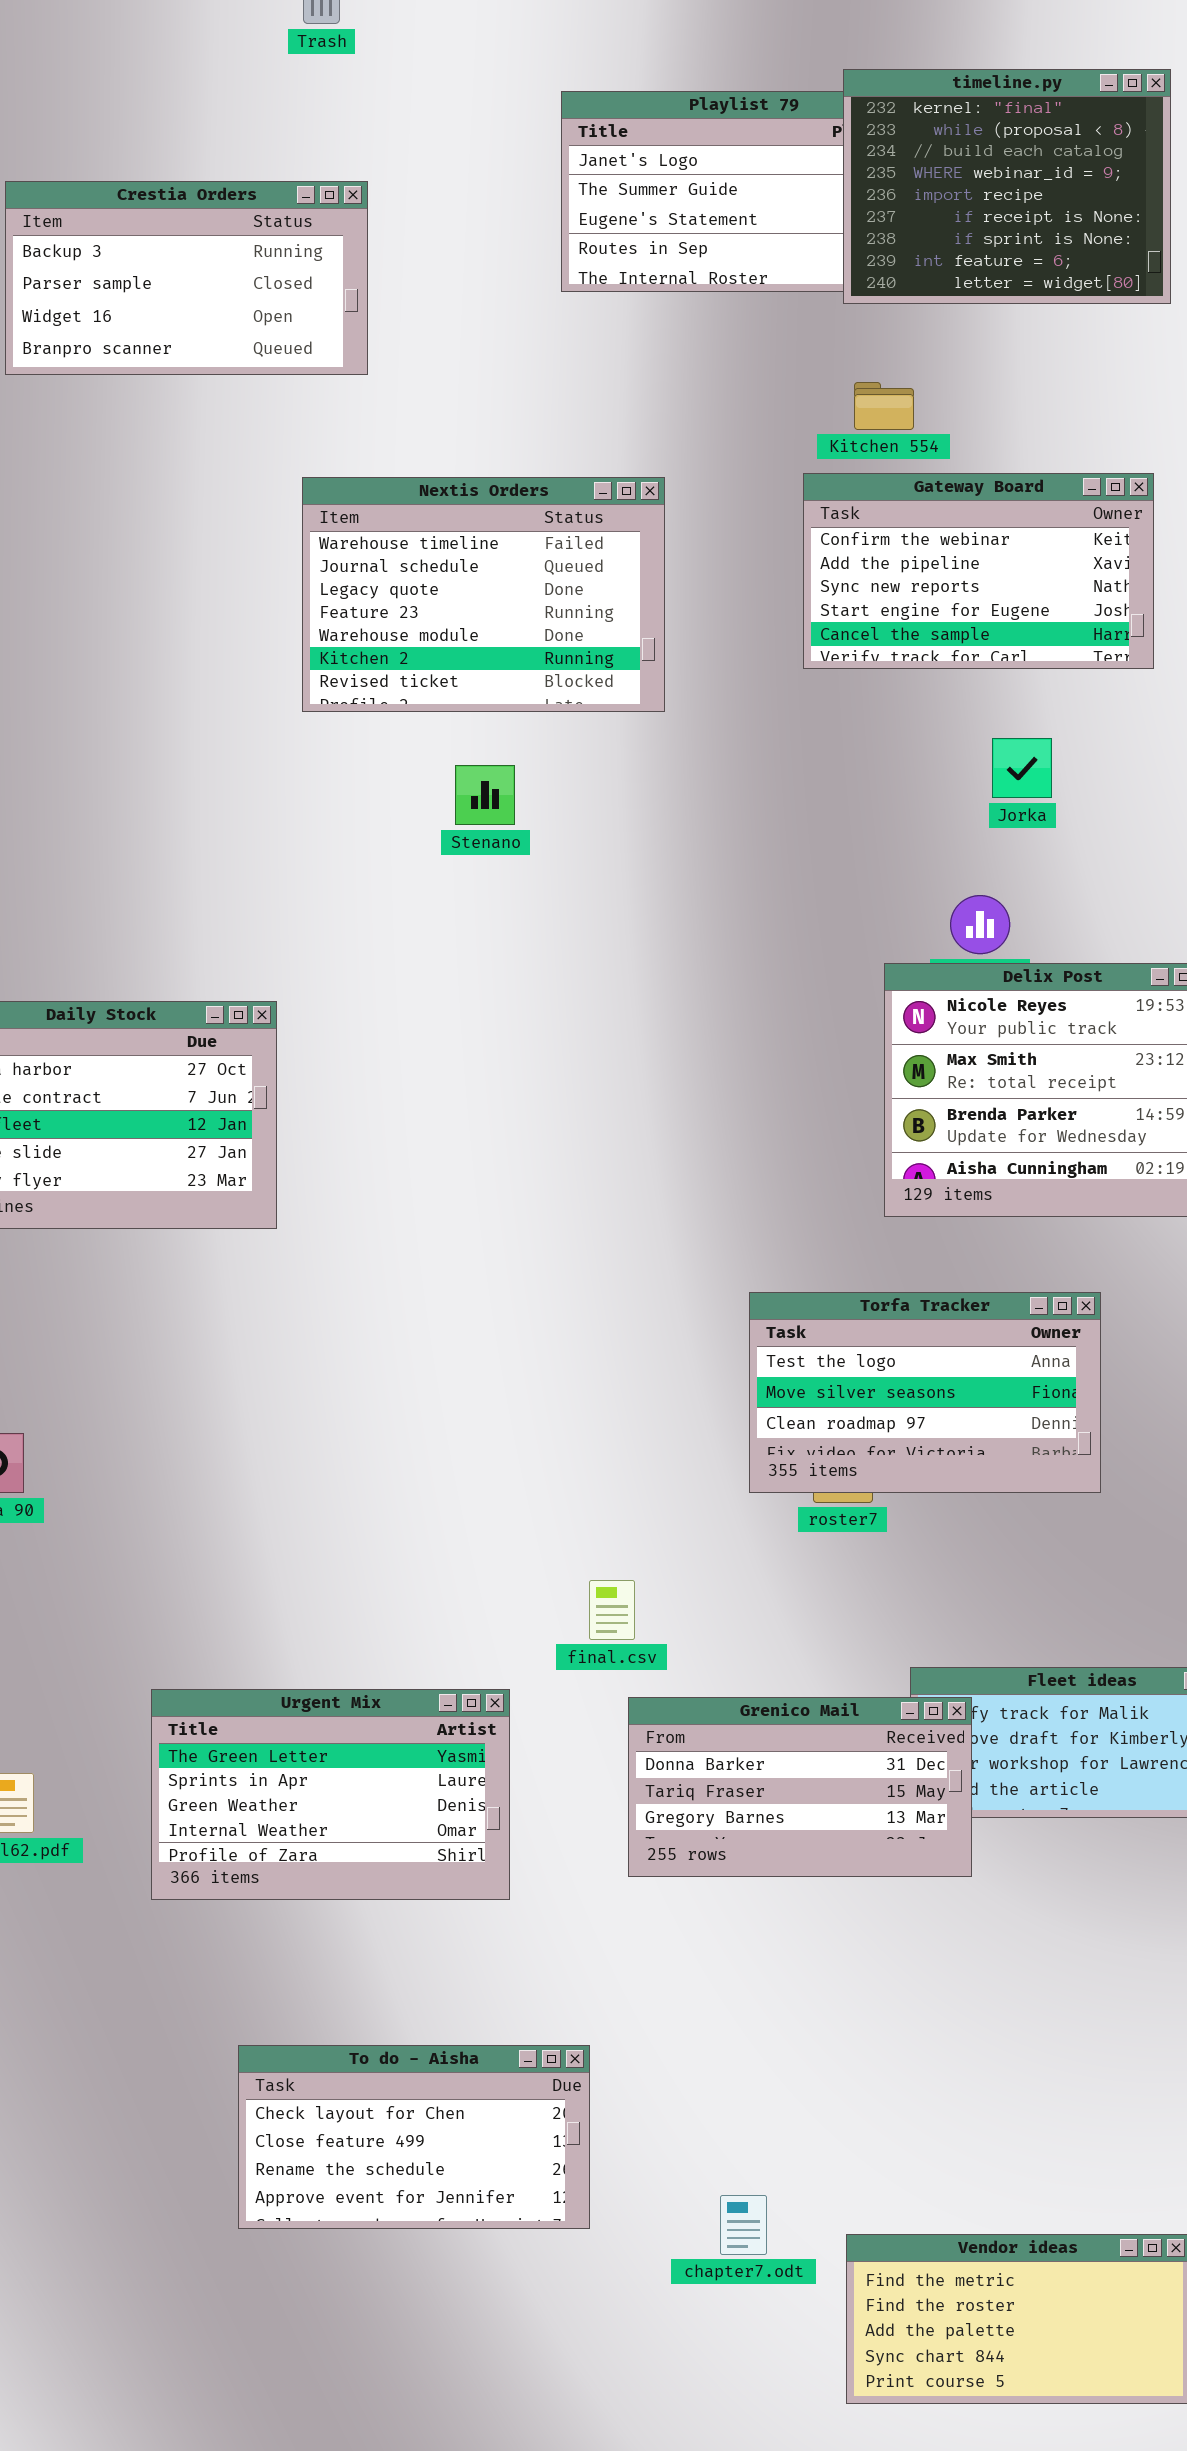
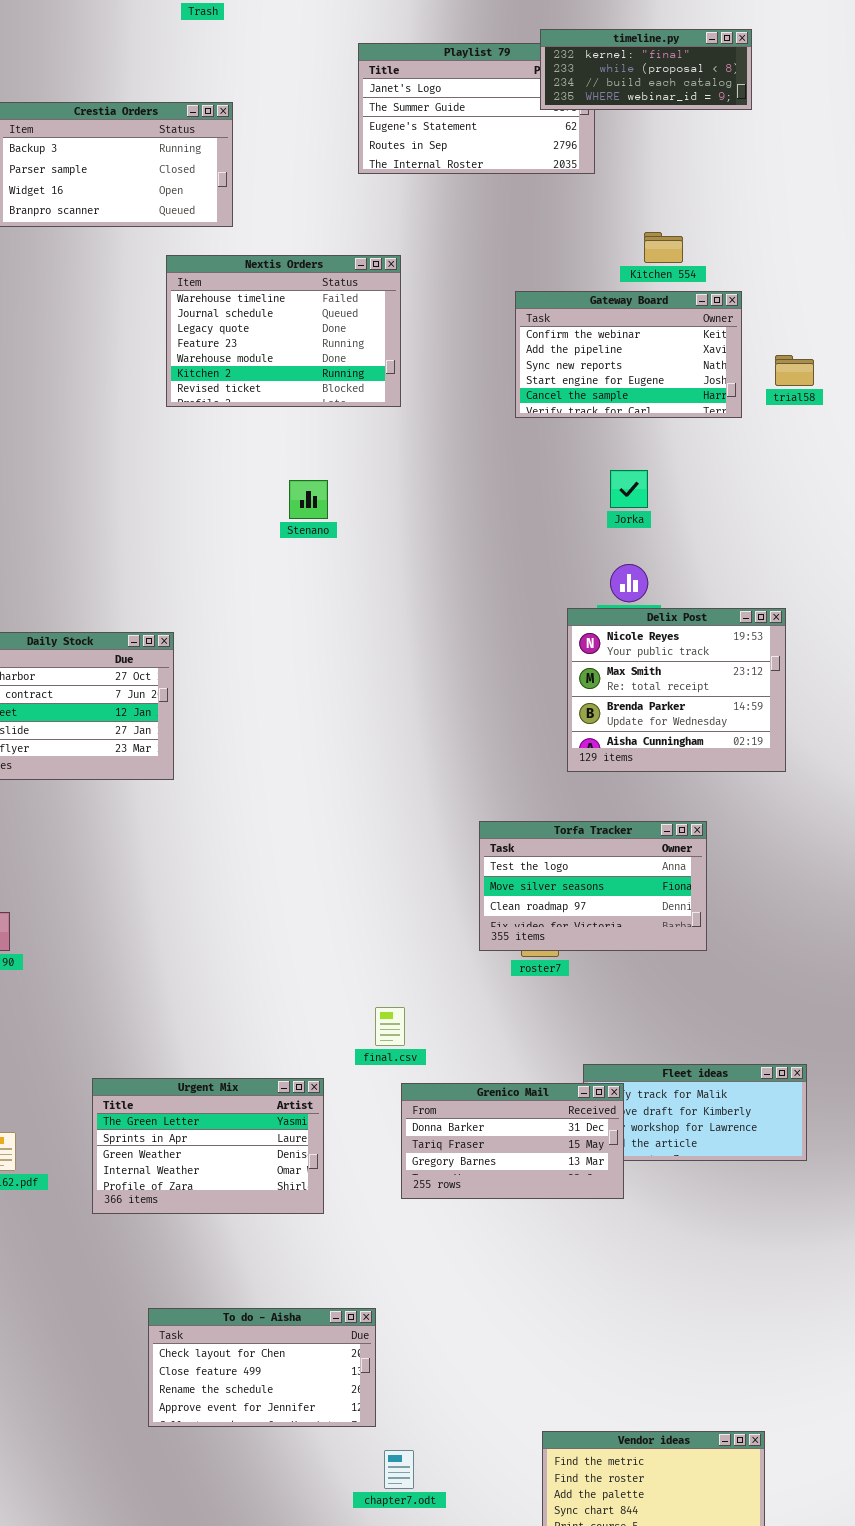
timeline.py: [843,69,1171,304] -> [540,29,752,110], resized
Kitchen 554: [854,382,914,430] -> [644,232,683,263], moved
Nextis Orders: [302,477,665,712] -> [166,255,401,407], moved
Jorka: [992,738,1052,798] -> [610,470,648,508], moved
chapter7.odt: [720,2195,767,2255] -> [384,1450,414,1489], moved

